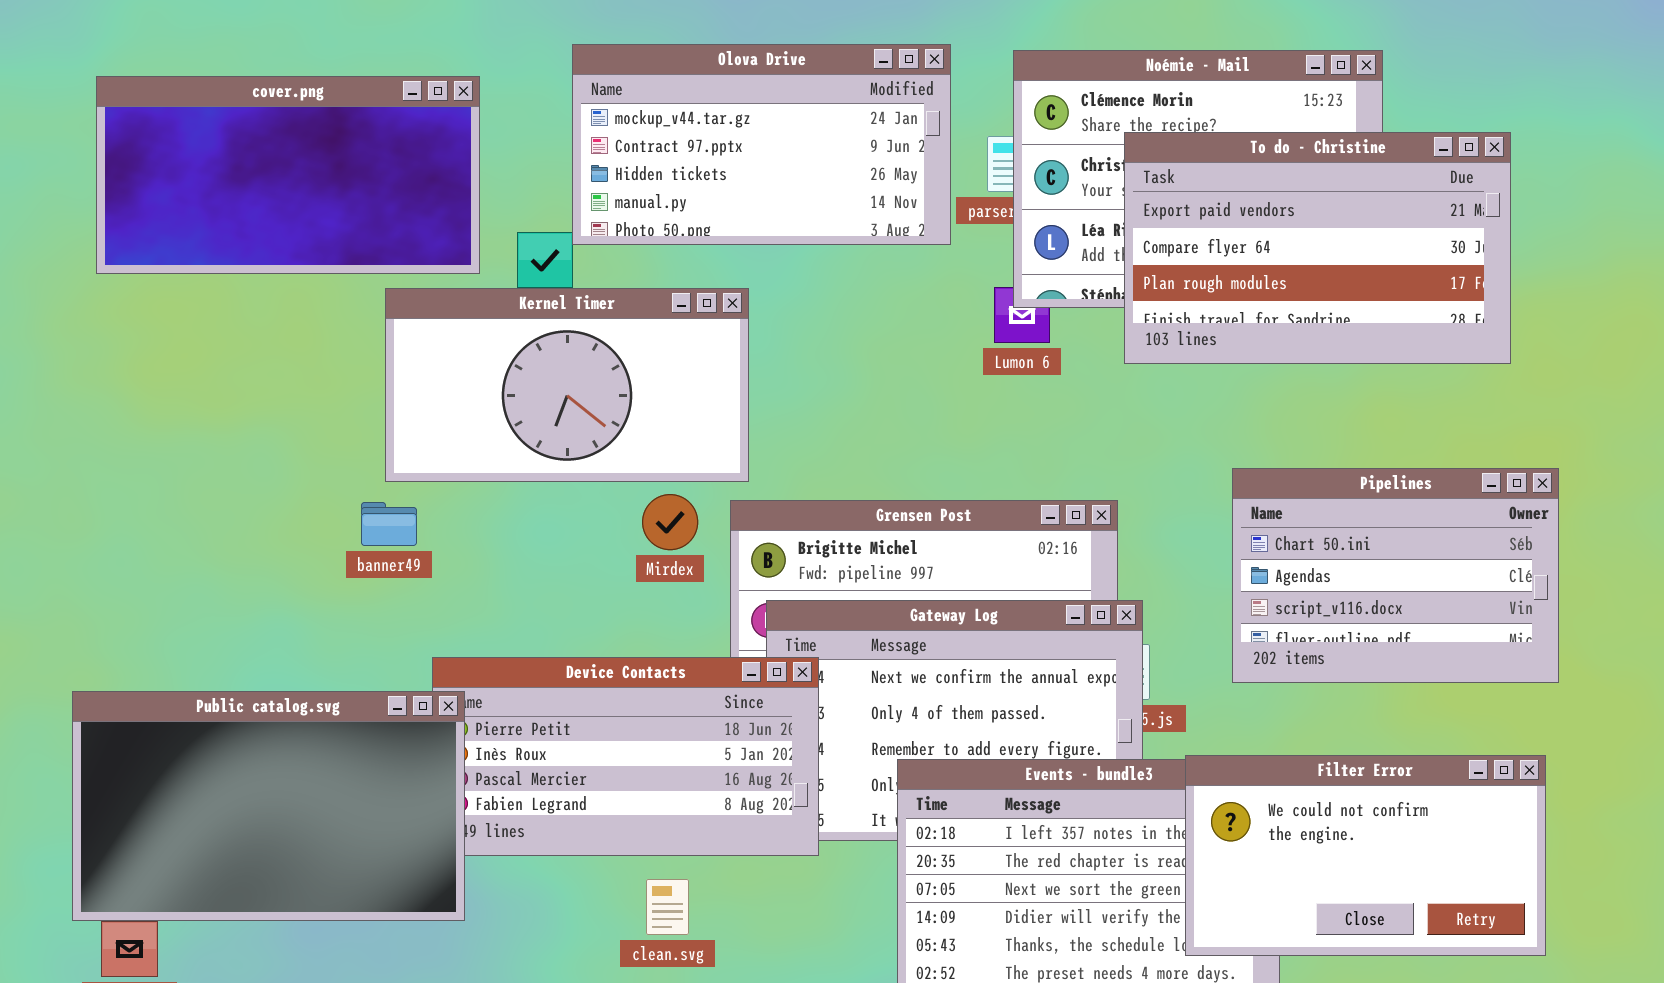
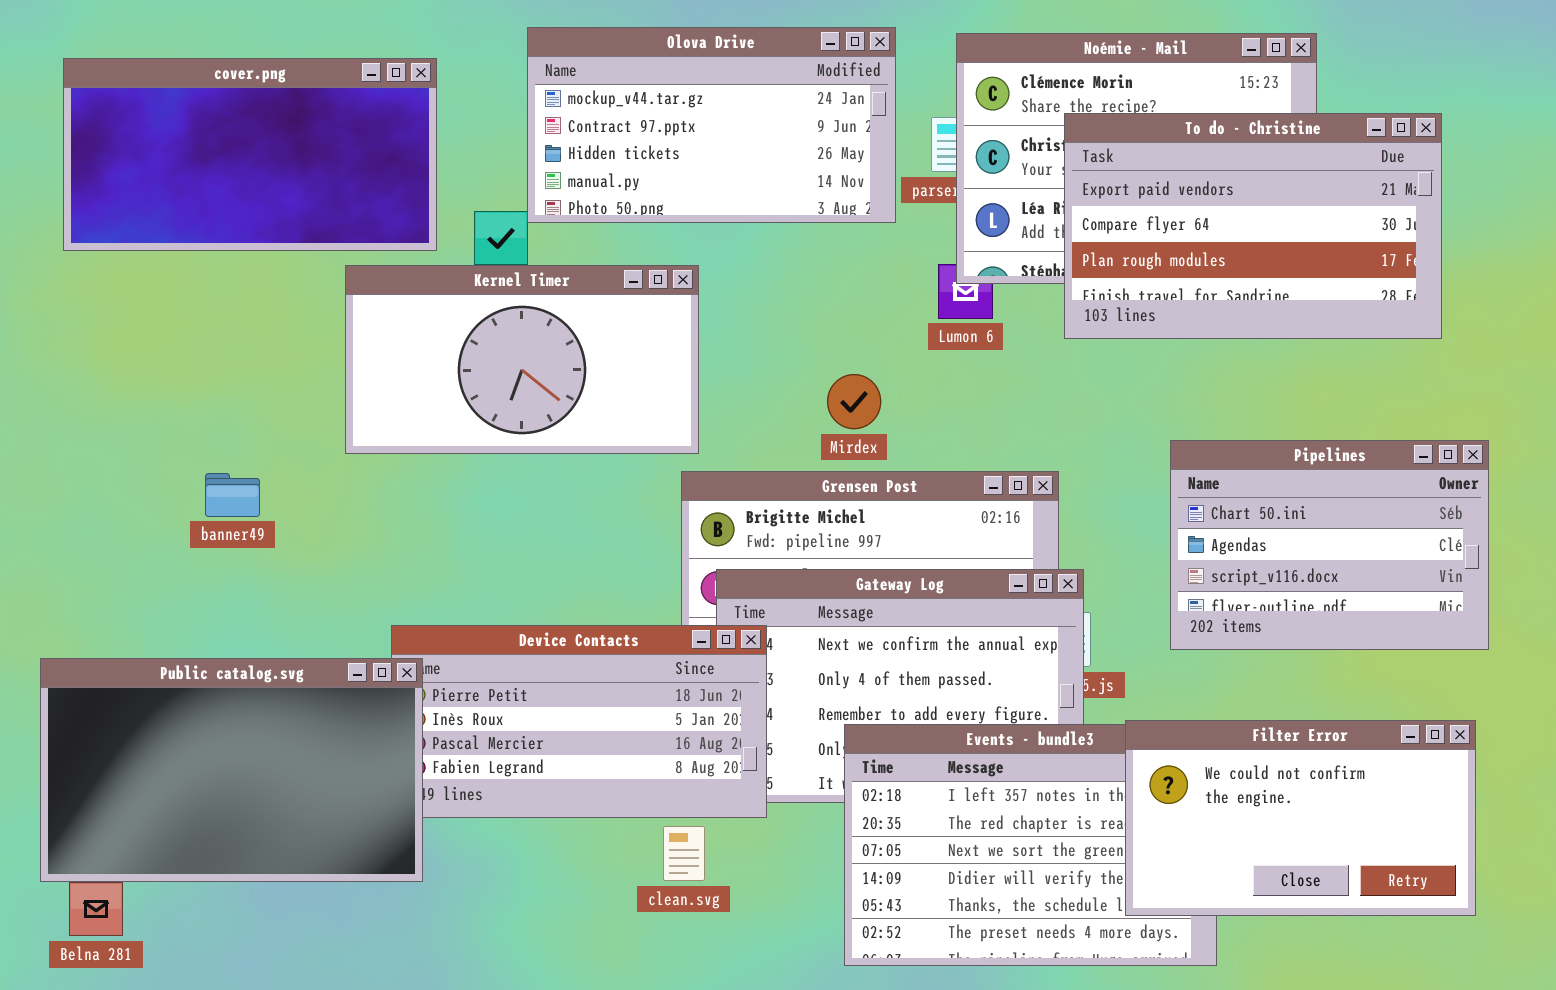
Mirdex: [642,494,698,550] -> [827,374,881,429], moved
banner49: [361,502,417,546] -> [205,473,260,517], moved
clean.svg: [646,879,689,935] -> [663,826,705,881], moved

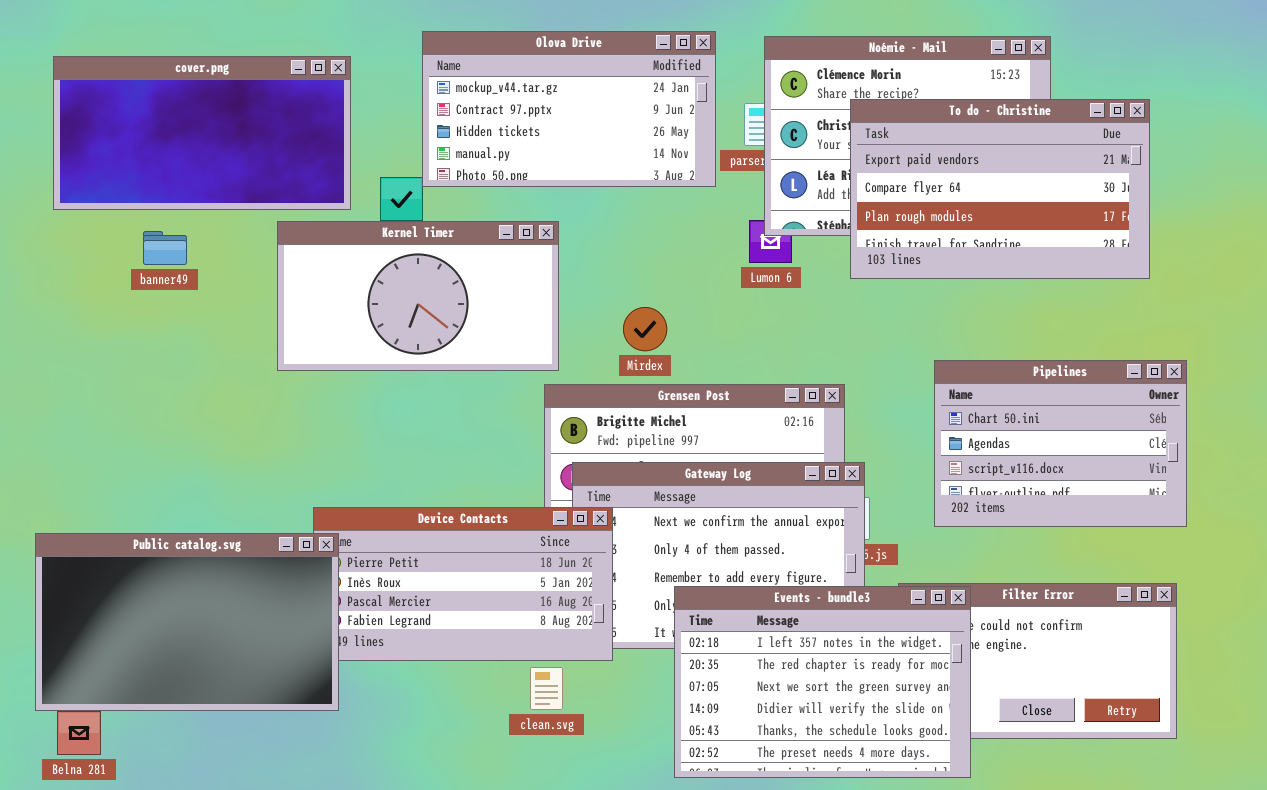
Mirdex: [827,374,881,429] -> [623,307,667,351], moved
banner49: [205,473,260,517] -> [143,231,187,265], moved
Events - bundle3: [844,724,1217,966] -> [674,586,971,778], raised

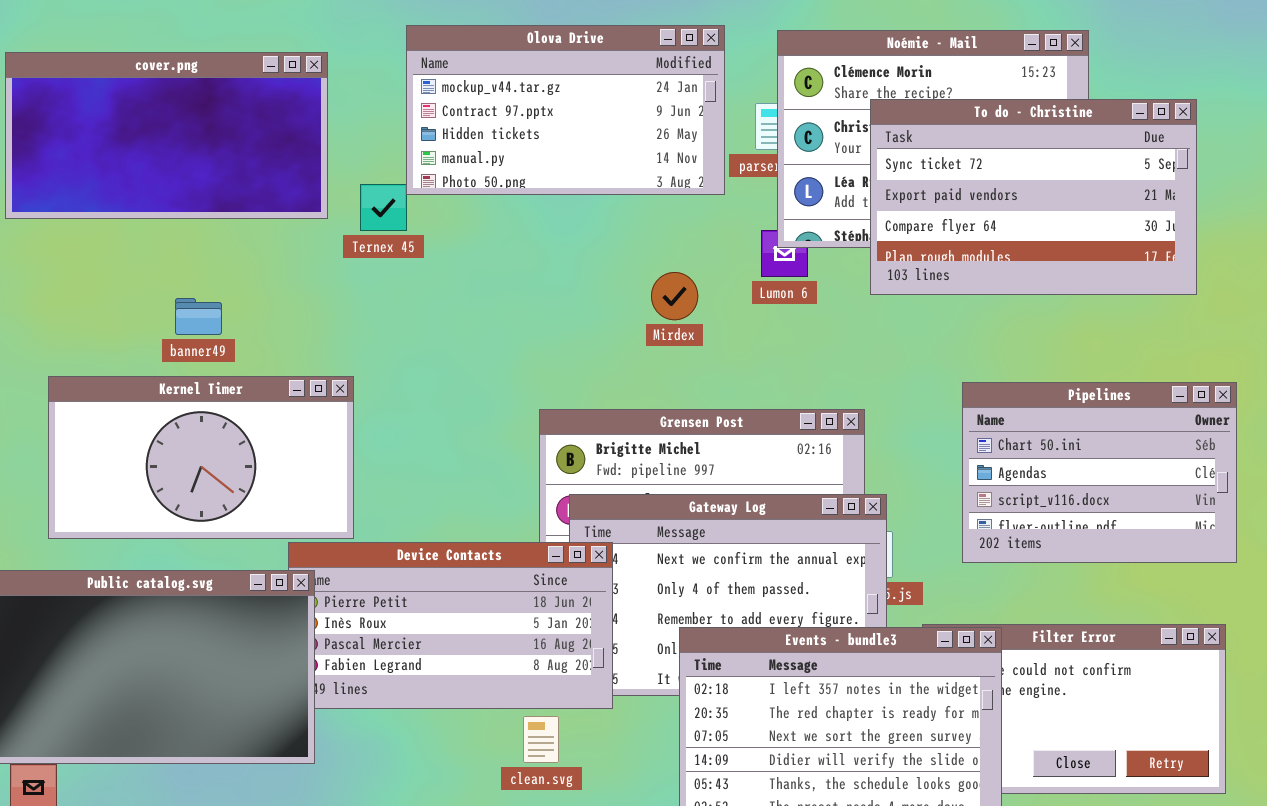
To do - Christine: [850,99,1150,279] -> [870,99,1197,295], scrolled up 1 row
Kernel Timer: [277,221,559,371] -> [48,376,354,539], moved
banner49: [143,231,187,265] -> [175,298,222,335], moved
Mirdex: [623,307,667,351] -> [651,272,698,320], moved

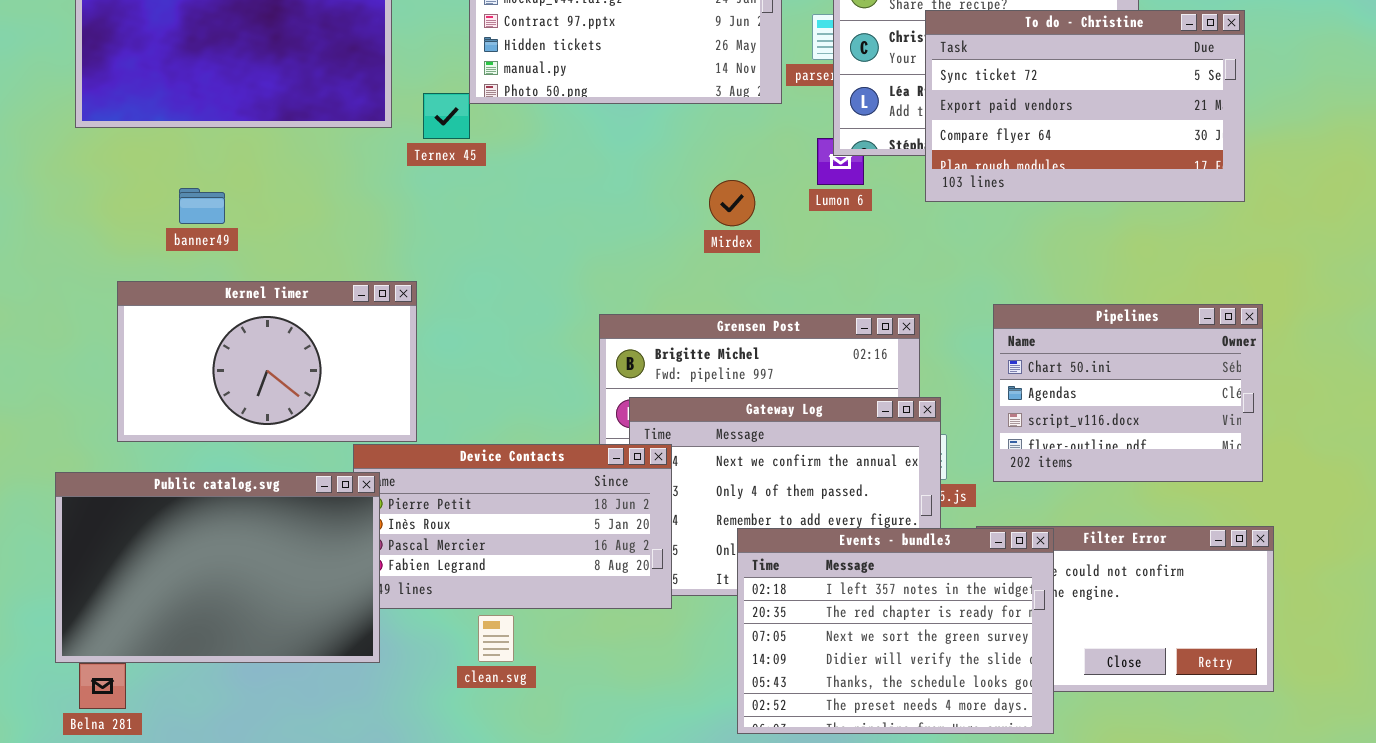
banner49: [175,298,222,335] -> [179,188,225,224], moved
Pipelines: [962,382,1237,563] -> [993,304,1263,482], moved
clean.svg: [523,716,559,763] -> [478,615,514,662], moved

